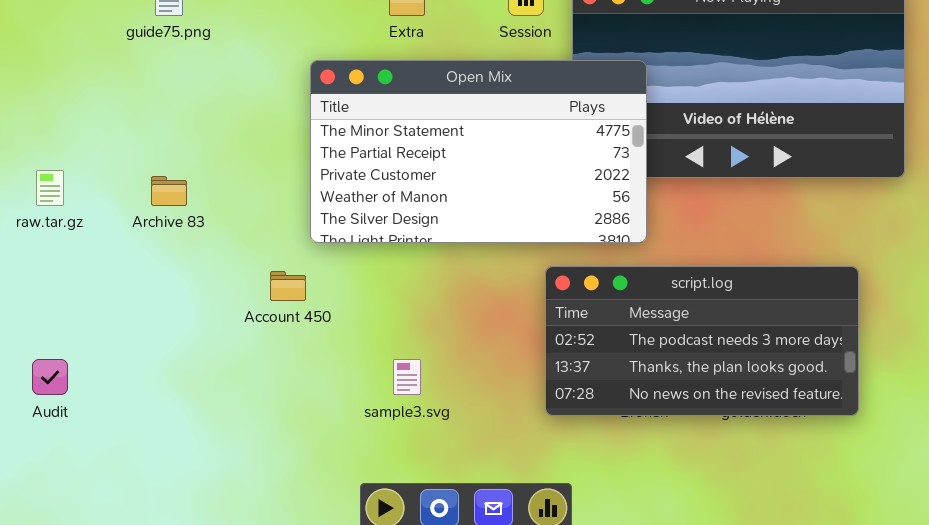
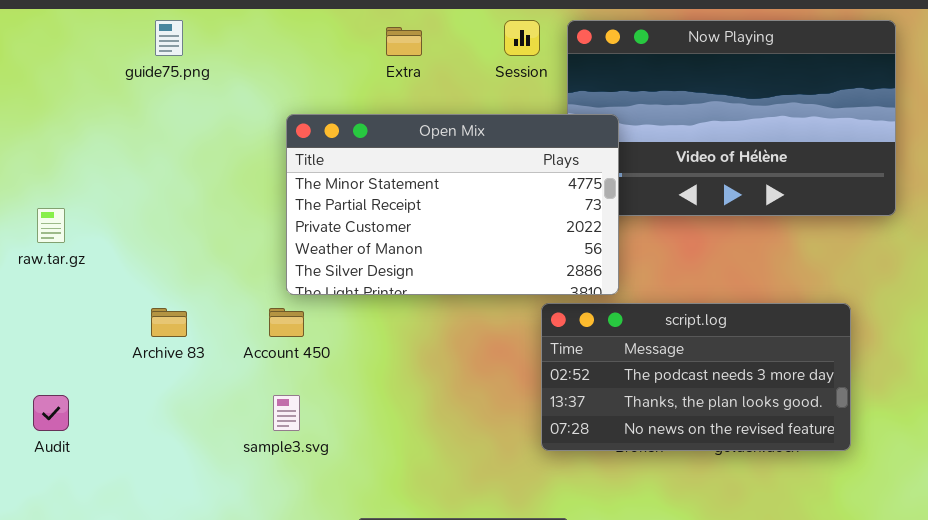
Open Mix: [310,60,647,243] -> [286,114,619,295], moved
Archive 83: [151,176,187,206] -> [151,308,187,337], moved
sample3.svg: [393,359,421,395] -> [273,395,300,431], moved

